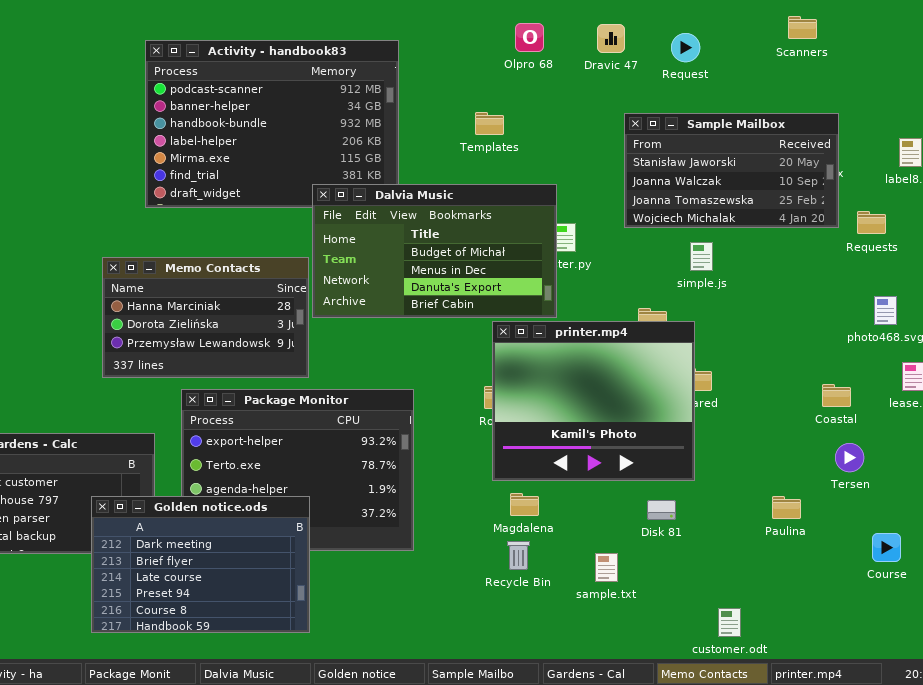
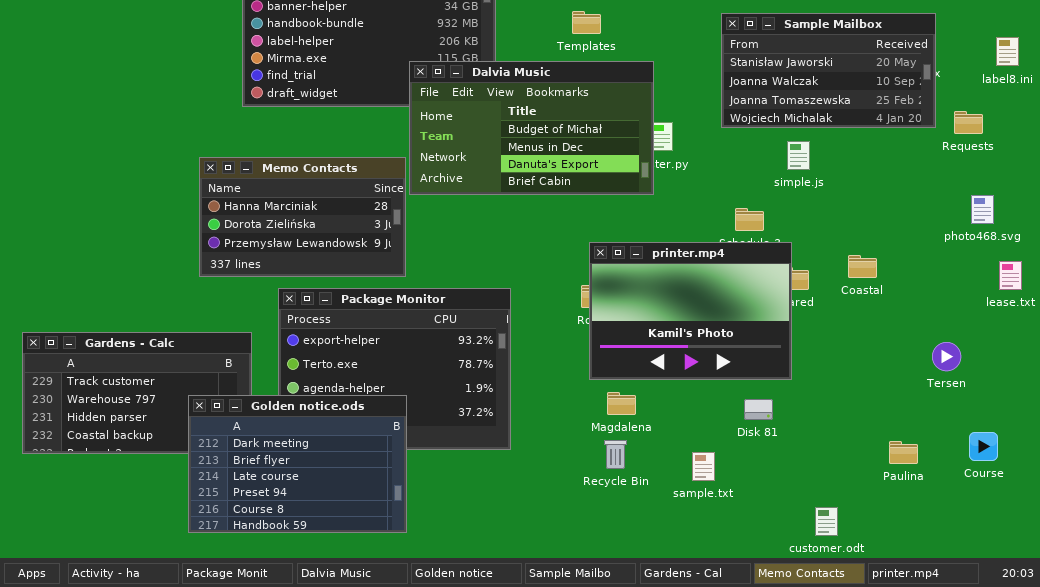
Dalvia Music: [312,184,557,318] -> [409,61,654,195], moved
printer.mp4: [492,321,695,481] -> [589,242,792,380], resized
Coastal: [822,384,851,407] -> [848,255,877,278], moved
Paulina: [772,496,801,519] -> [889,441,918,464], moved

